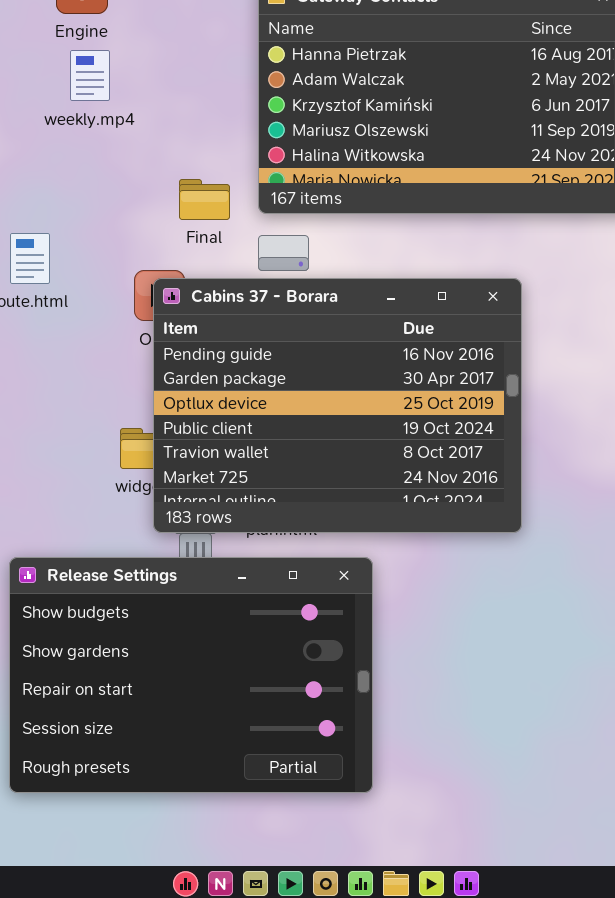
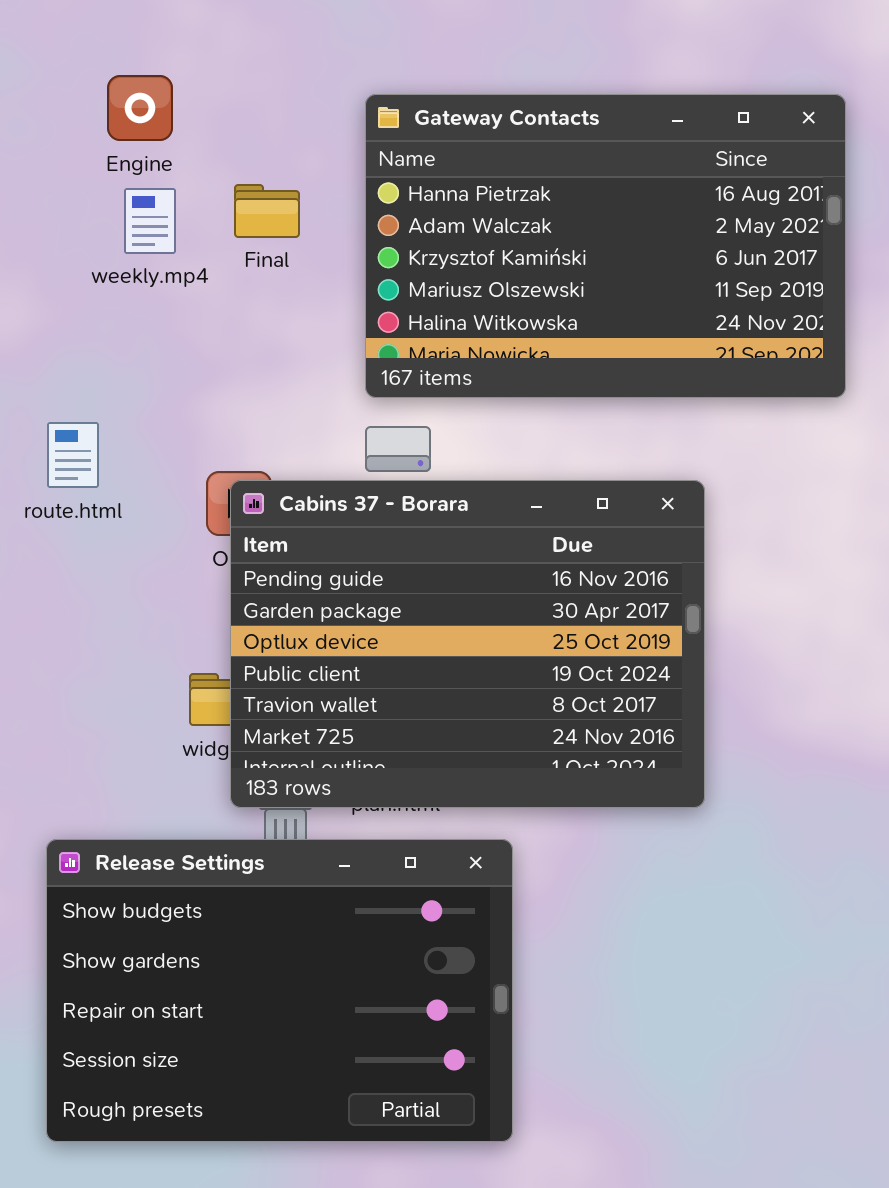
Final: [179,179,230,220] -> [234,184,300,238], moved

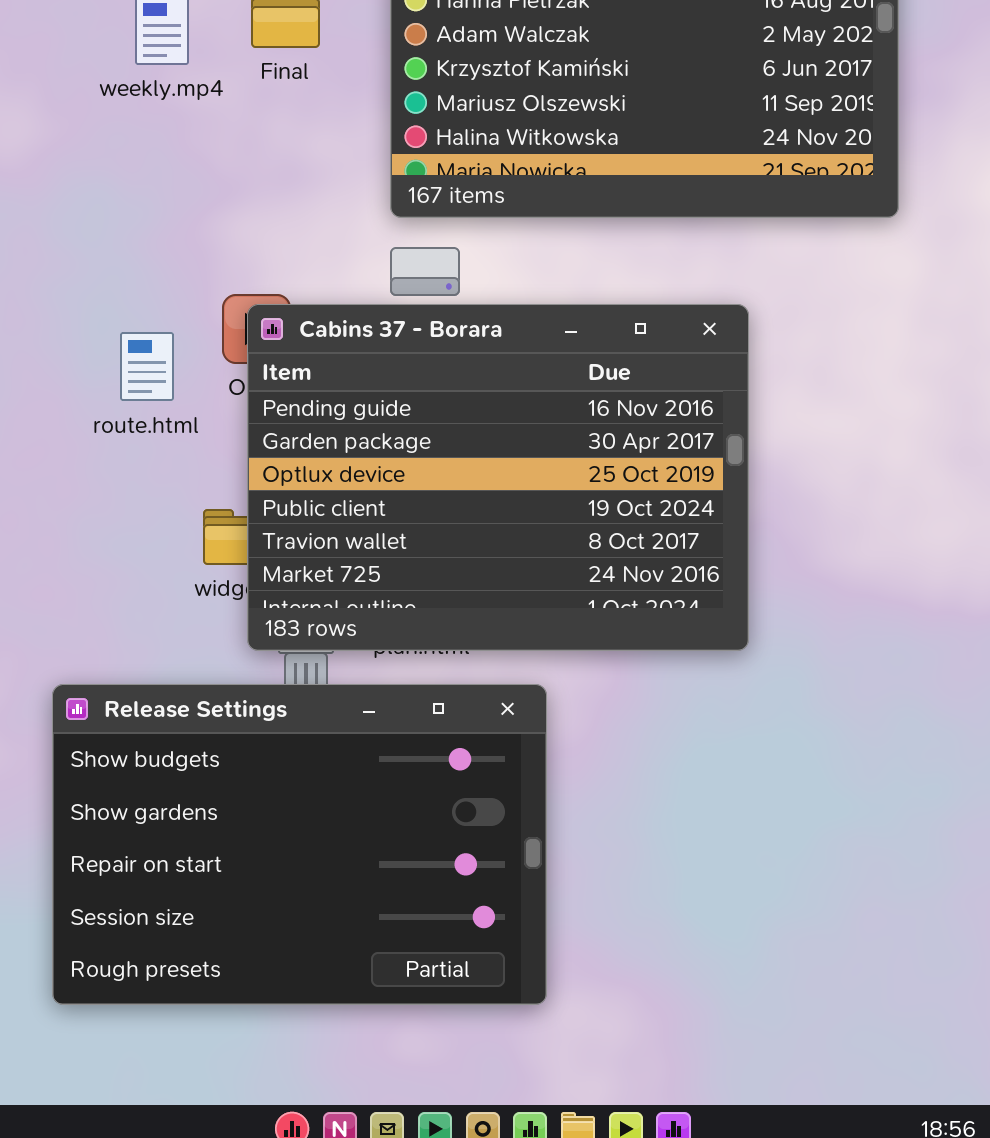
route.html: [47,422,99,488] -> [120,332,174,401], moved

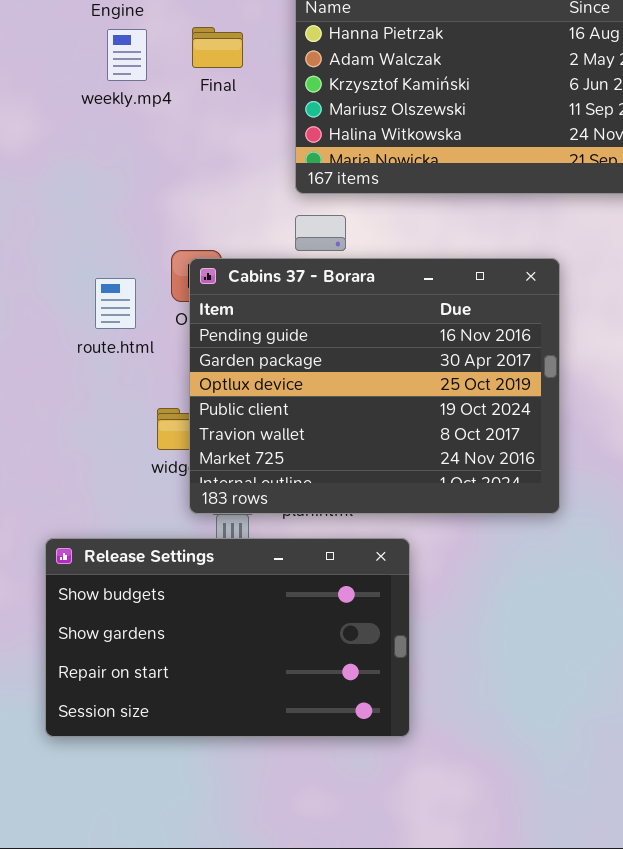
Release Settings: [52,684,547,1005] -> [45,538,410,737], resized

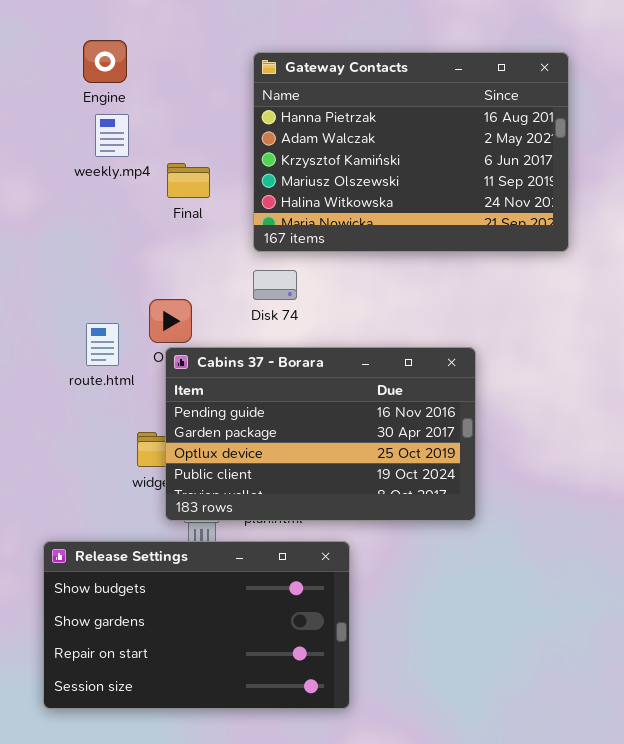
Final: [192,27,243,68] -> [167,163,210,198], moved
Cabins 37 - Borara: [189,258,560,514] -> [165,347,476,521], resized

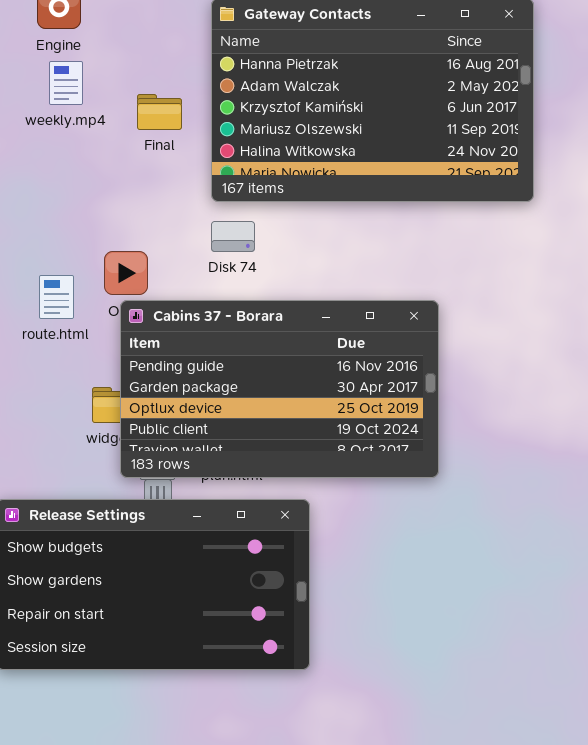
Final: [167,163,210,198] -> [137,94,182,130], moved

